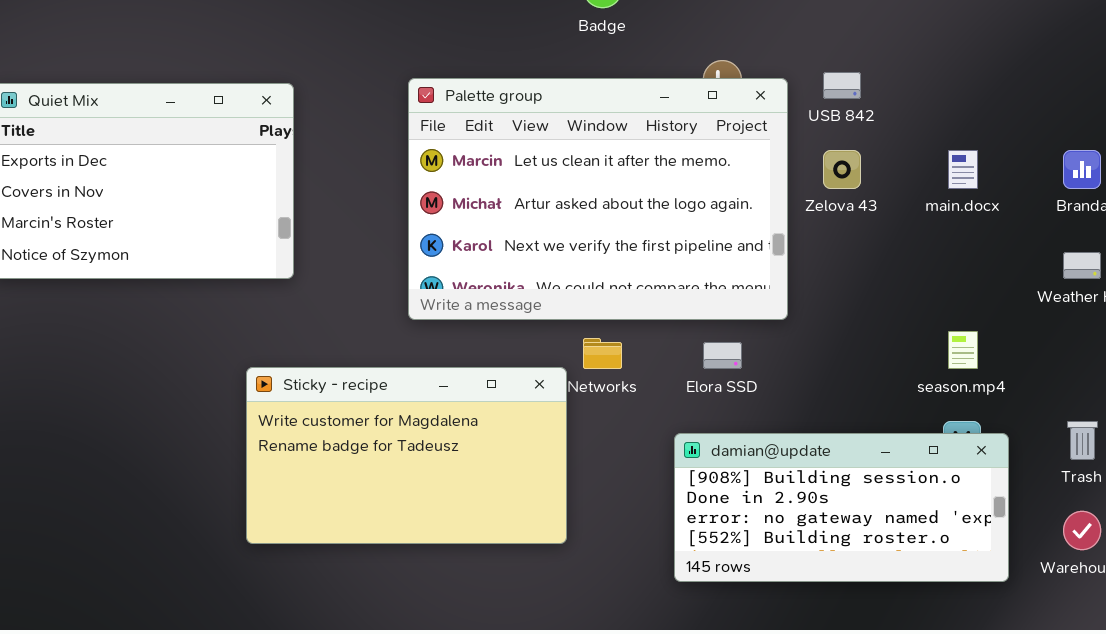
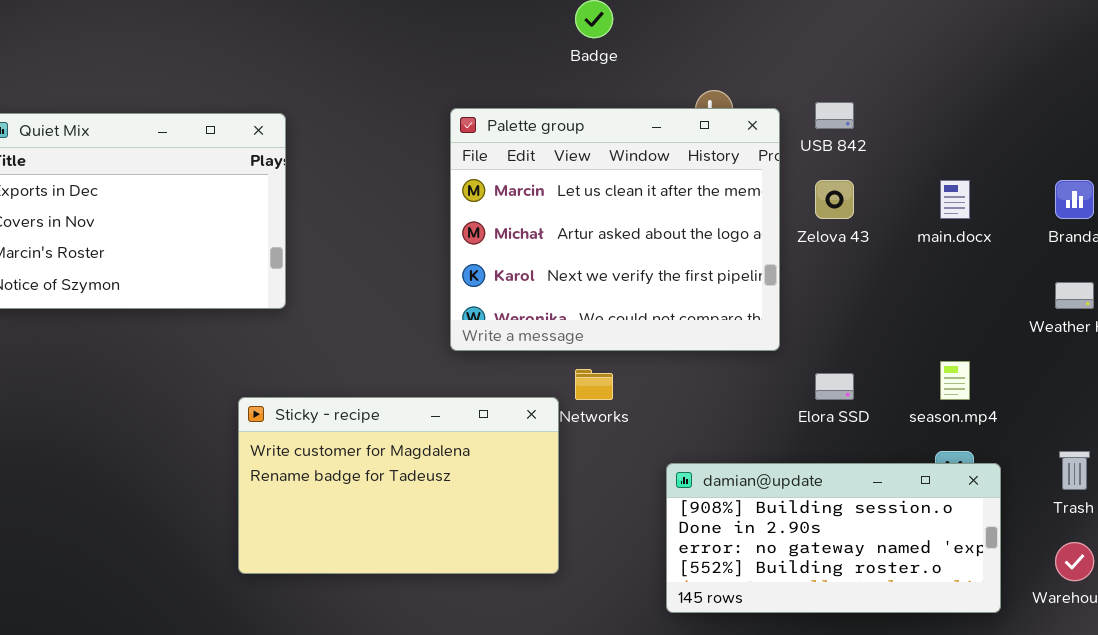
Palette group: [408,78,788,320] -> [450,108,780,351], resized
Elora SSD: [703,342,742,369] -> [815,373,854,400], moved

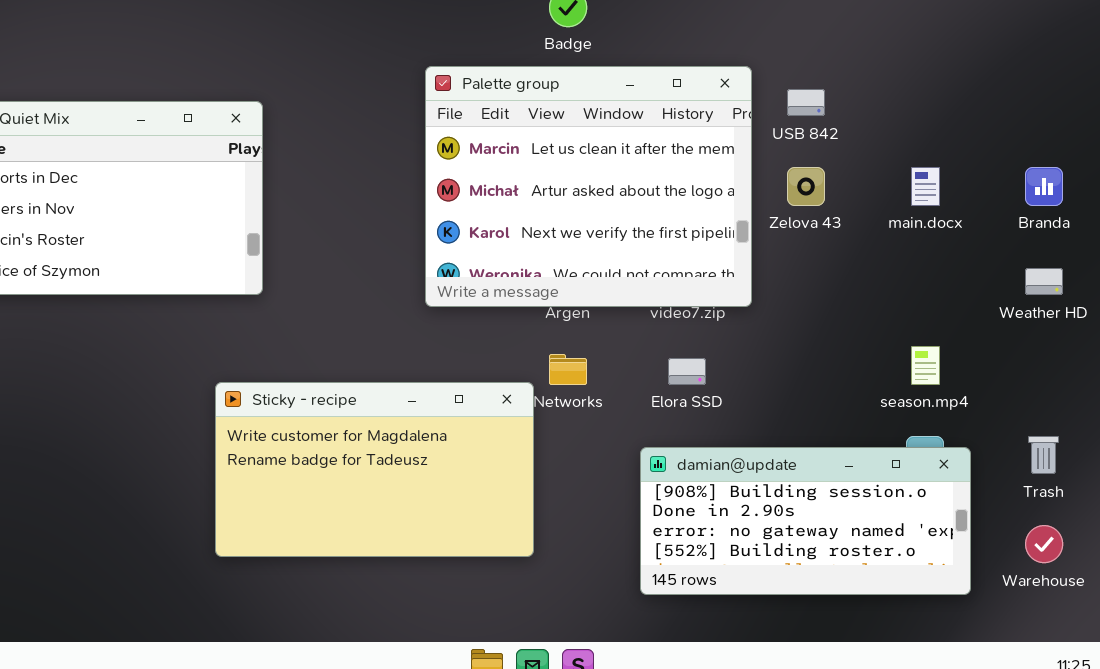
Palette group: [450,108,780,351] -> [425,66,752,307], moved
Elora SSD: [815,373,854,400] -> [668,358,706,385], moved

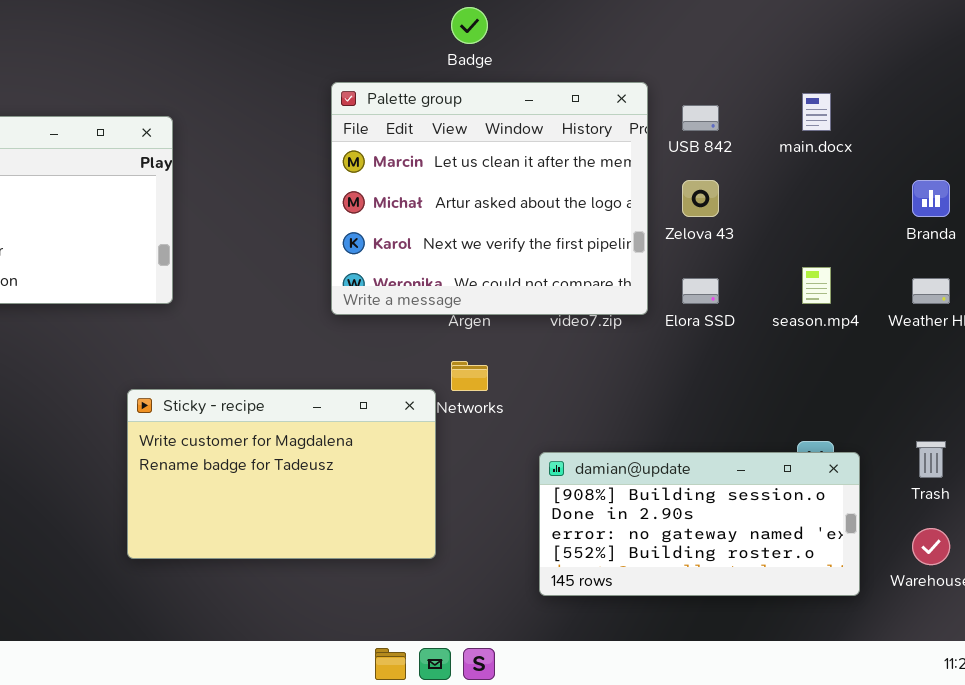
main.docx: [911,167,940,206] -> [802,93,831,131], moved
season.mp4: [911,346,940,385] -> [802,267,831,304], moved
Elora SSD: [668,358,706,385] -> [682,278,719,304], moved

